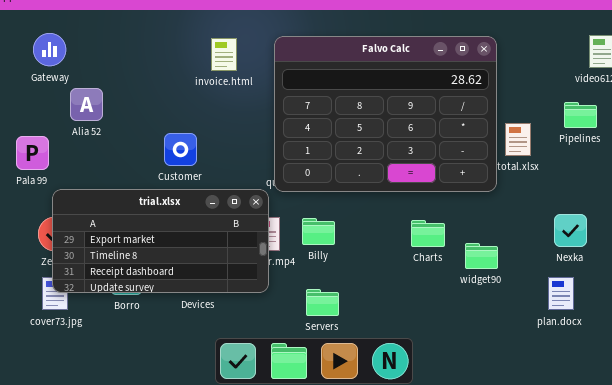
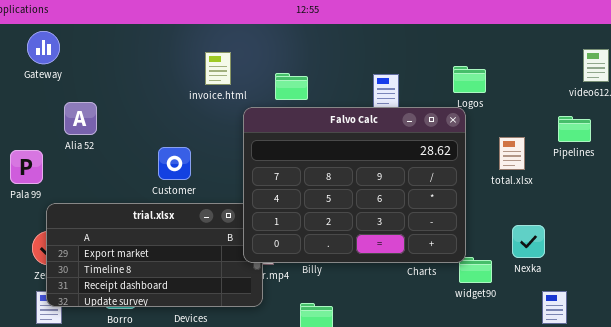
Gateway: [33,33,66,66] -> [27,31,60,64], moved
Falvo Calc: [274,36,497,192] -> [243,107,466,263], moved
Nexka: [554,214,587,247] -> [512,225,545,258], moved

